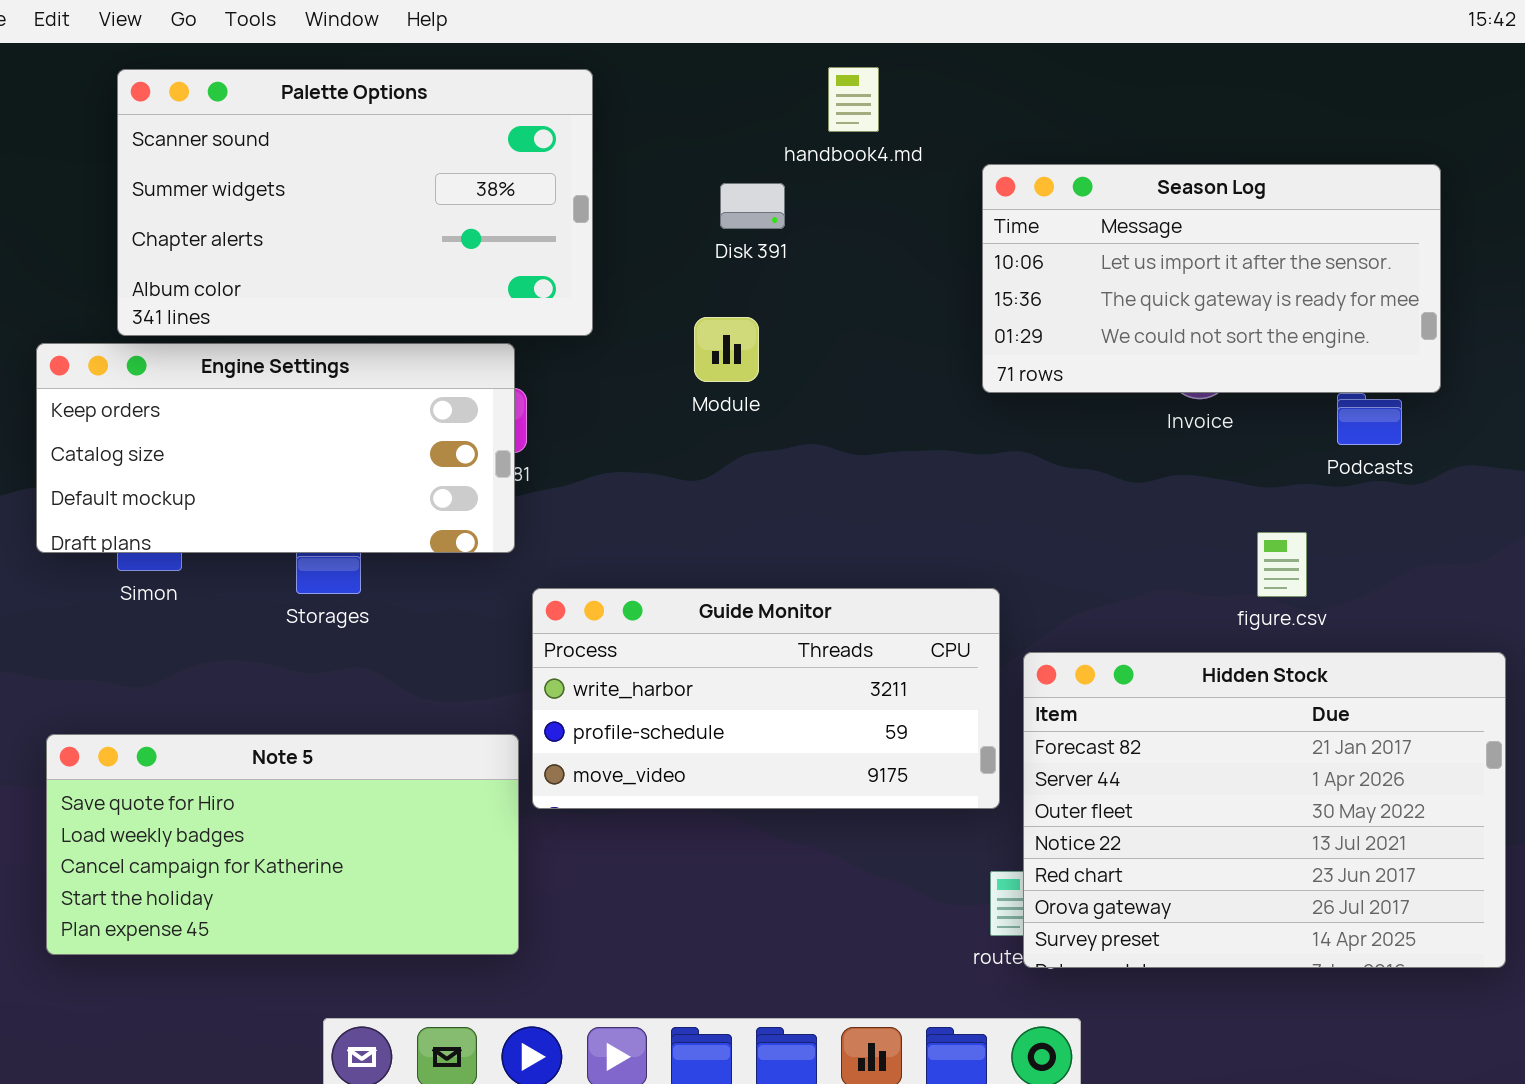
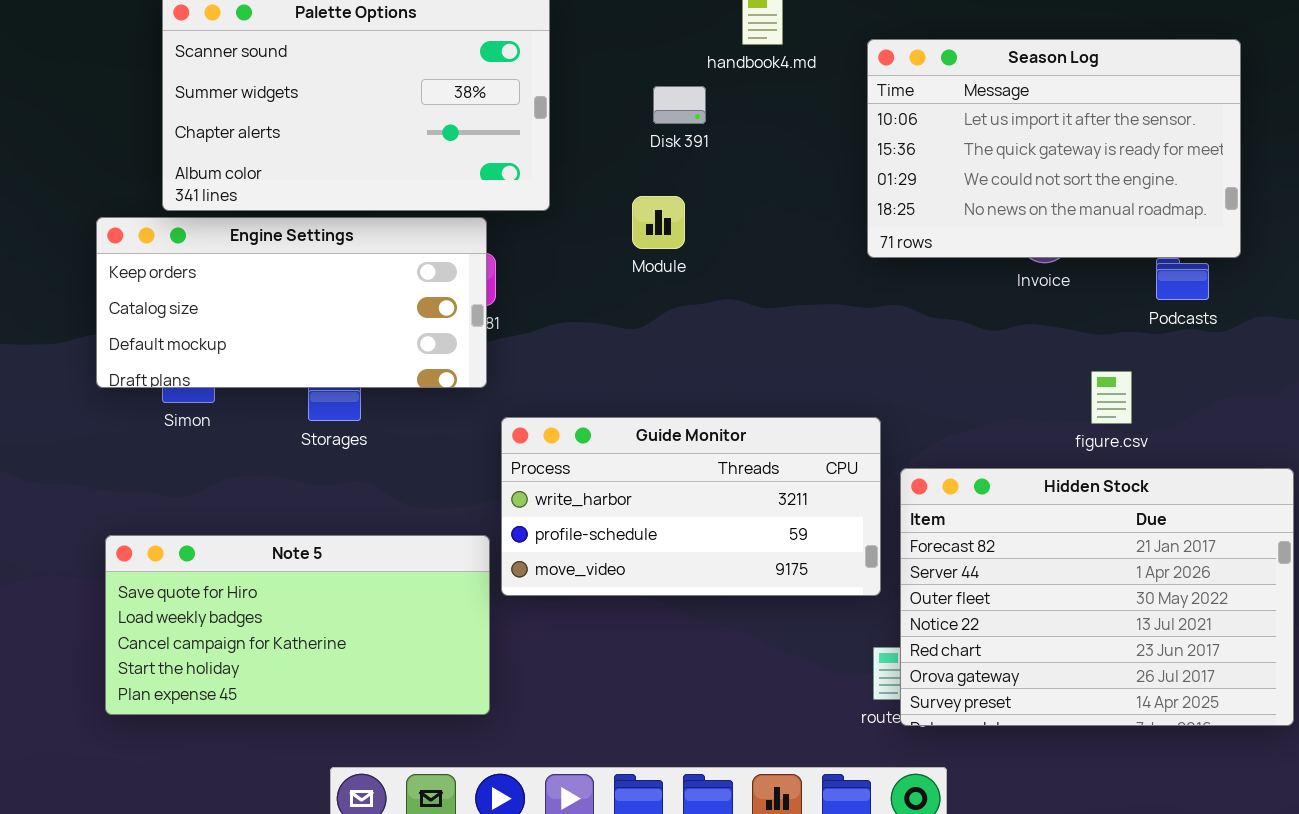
Season Log: [982,164,1441,393] -> [867,39,1241,258], resized

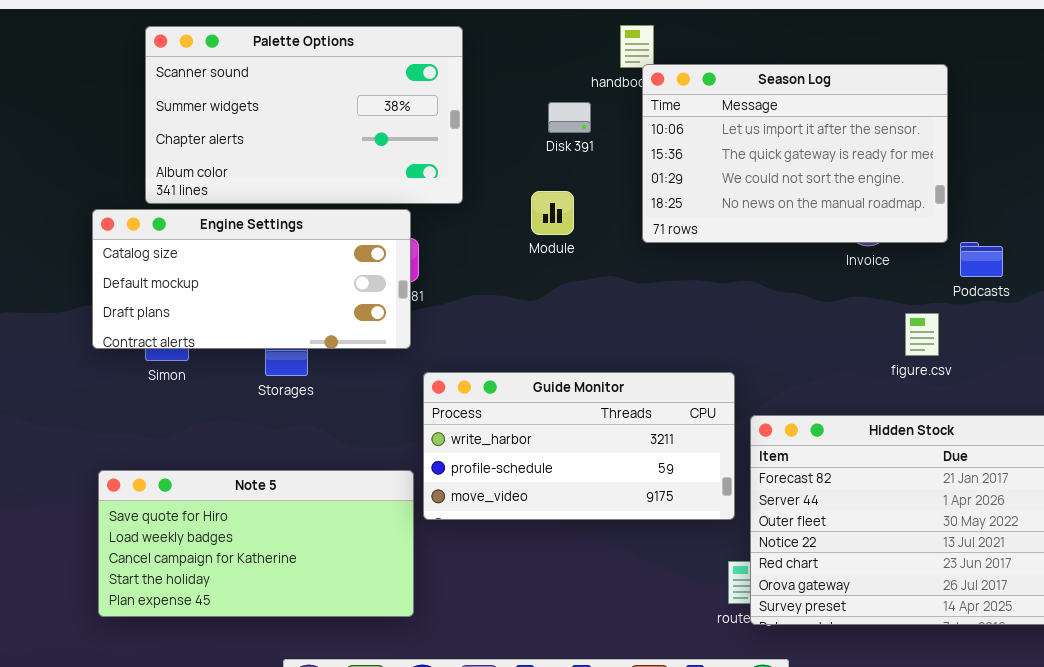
Season Log: [867,39,1241,258] -> [642,64,948,243], moved
Engine Settings: [96,217,487,388] -> [92,209,411,349], scrolled down 1 row
figure.csv: [1091,371,1132,424] -> [905,313,939,356], moved

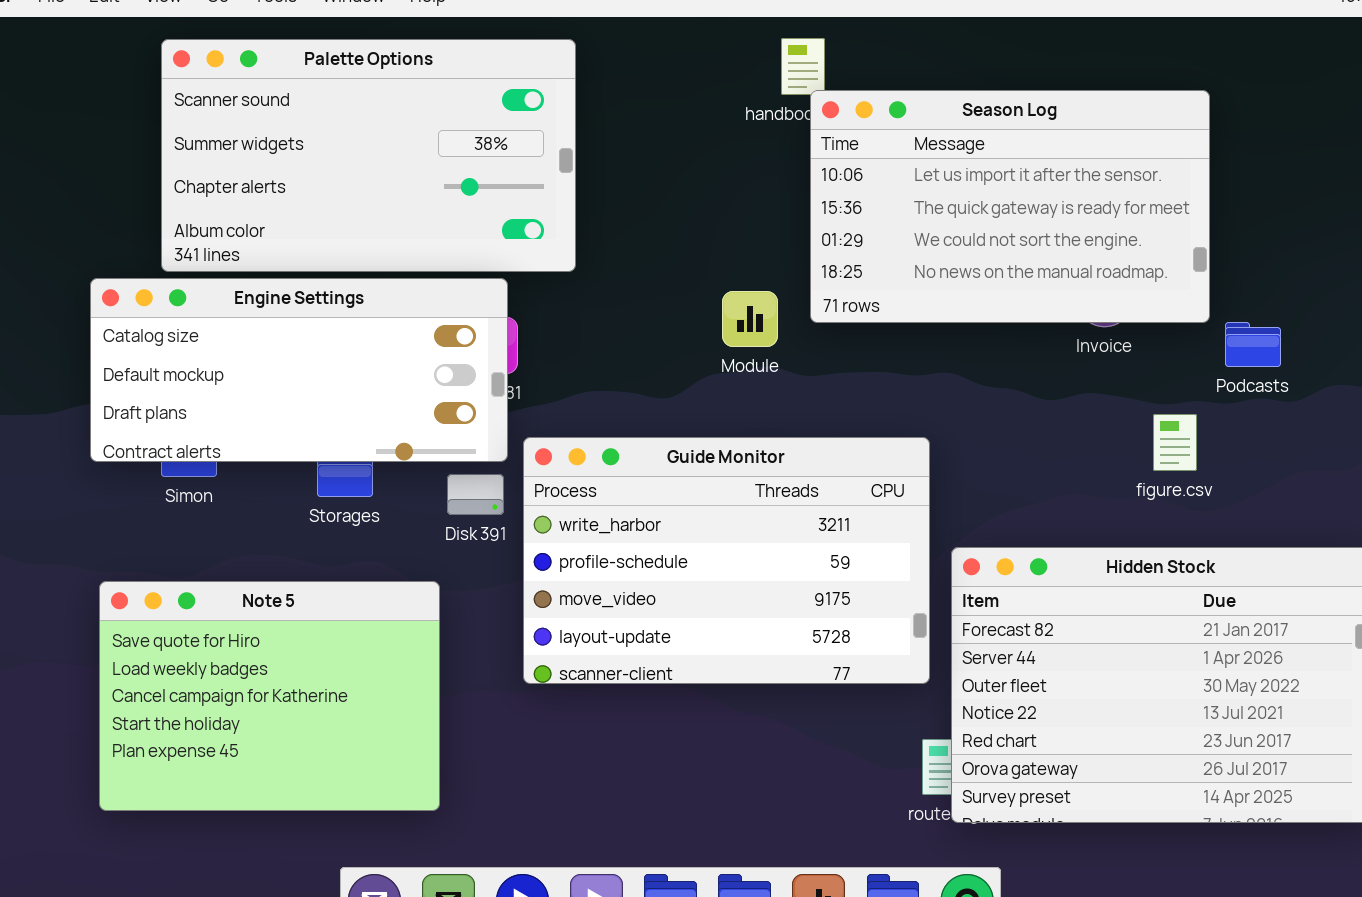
Disk 391: [548,102,591,133] -> [447,474,504,515], moved
Module: [531,191,574,235] -> [722,291,778,347], moved
Guide Monitor: [423,372,735,520] -> [523,437,930,684], resized
Note 5: [98,470,414,617] -> [99,581,440,811], resized

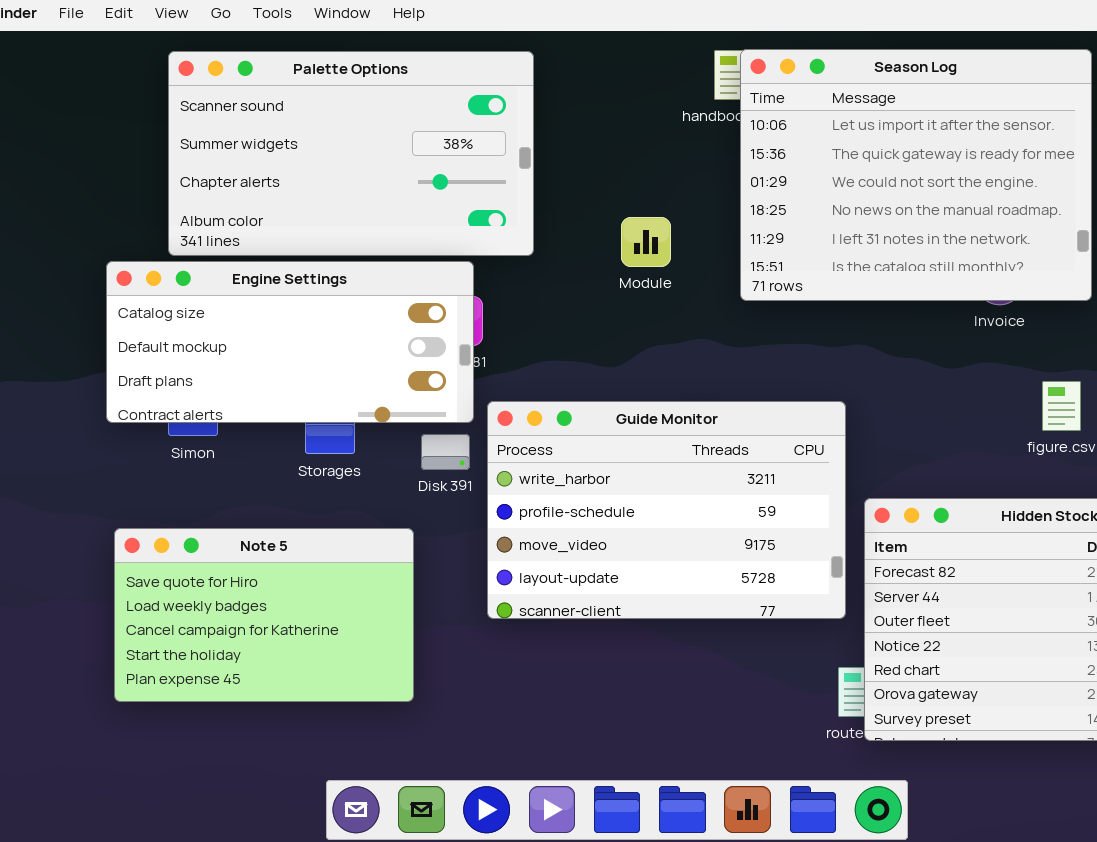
Season Log: [810,90,1210,323] -> [740,49,1092,301], resized
Module: [722,291,778,347] -> [621,217,671,267], moved
Note 5: [99,581,440,811] -> [114,528,414,702], resized

